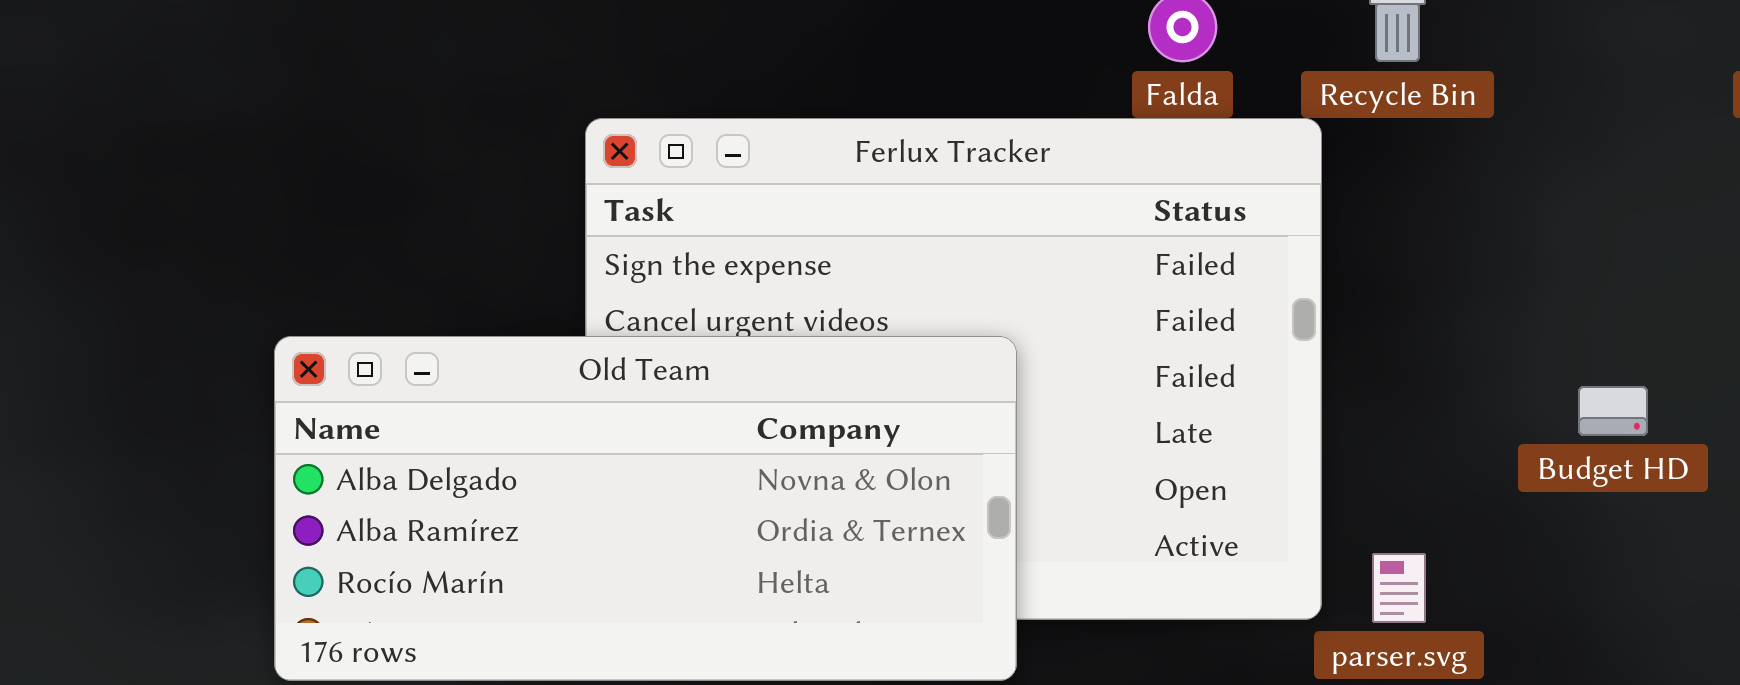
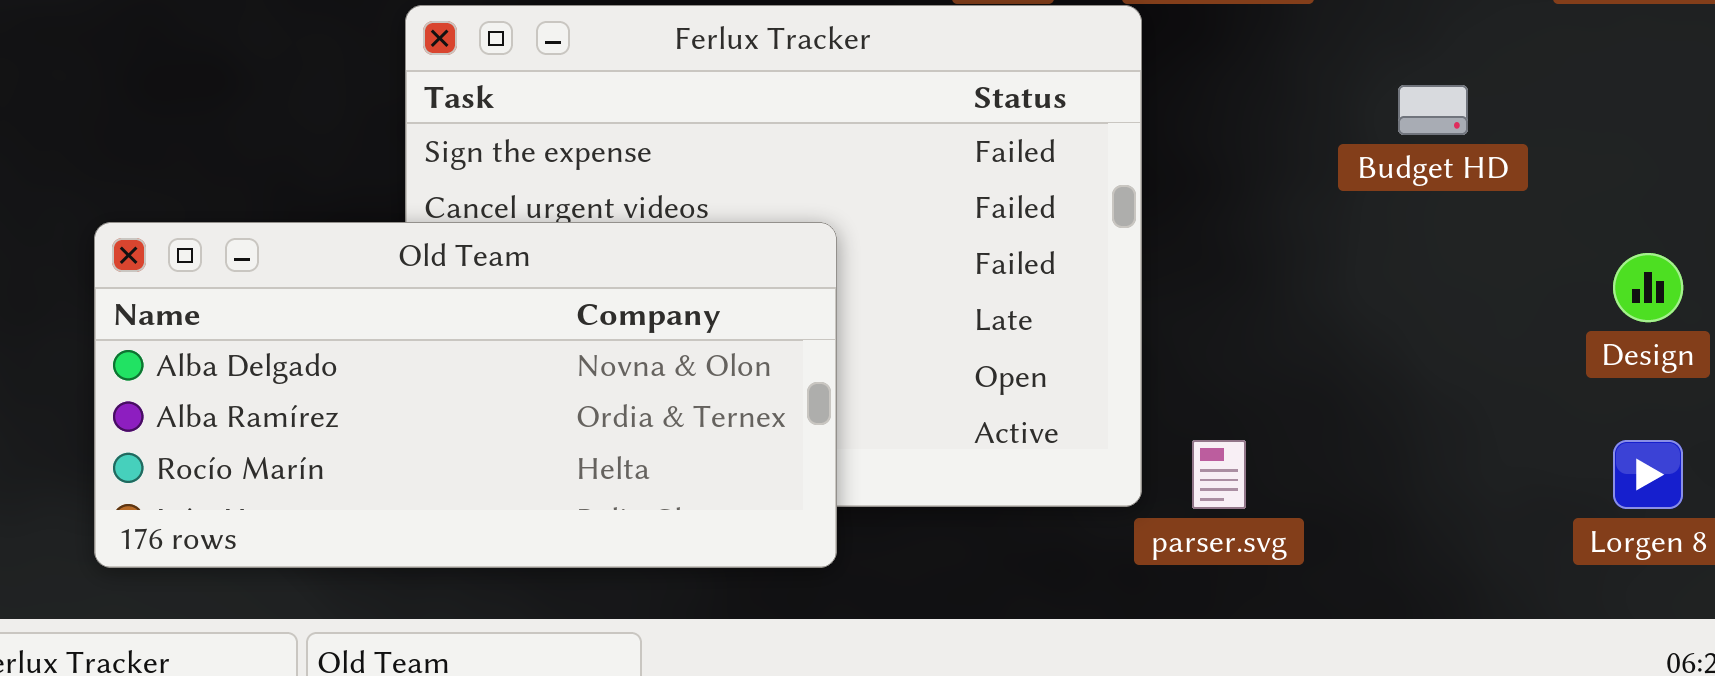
Budget HD: [1578,386,1648,436] -> [1398,85,1468,135], moved

